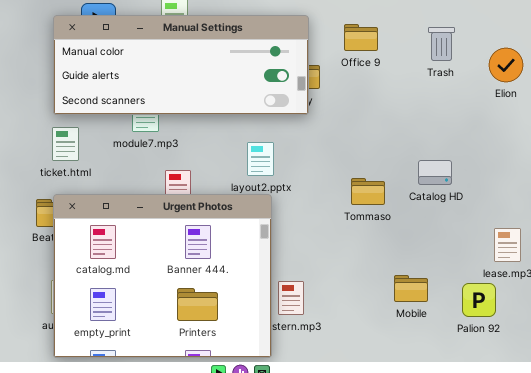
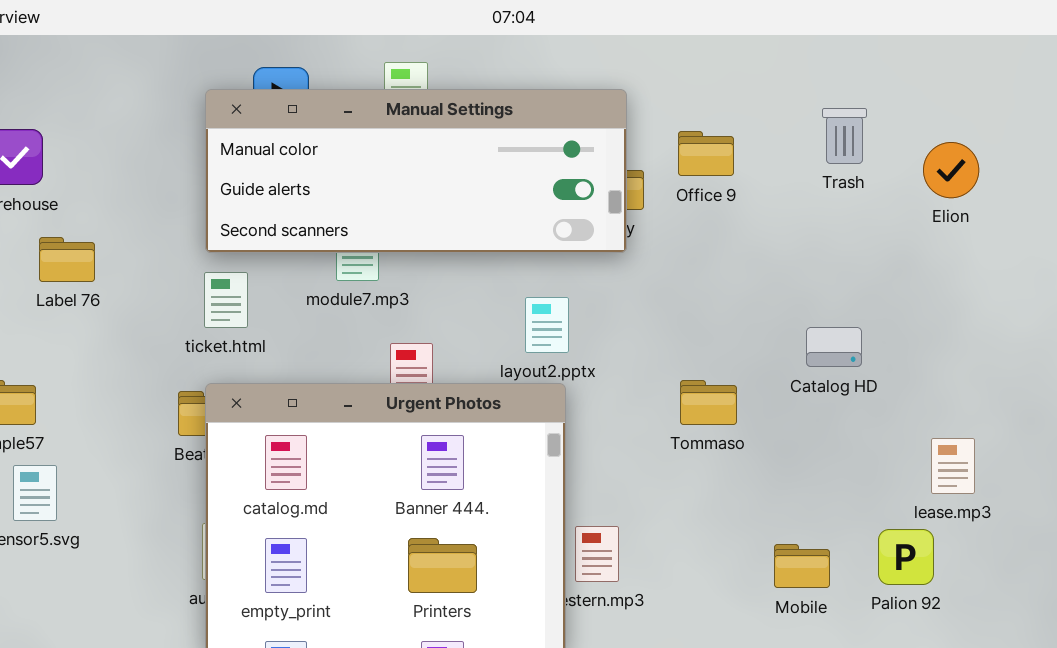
Office 9: [344,24,378,51] -> [678,131,734,176], moved
Tommaso: [351,178,385,205] -> [680,380,737,425], moved
Mobile: [394,275,428,302] -> [774,544,830,588], moved

